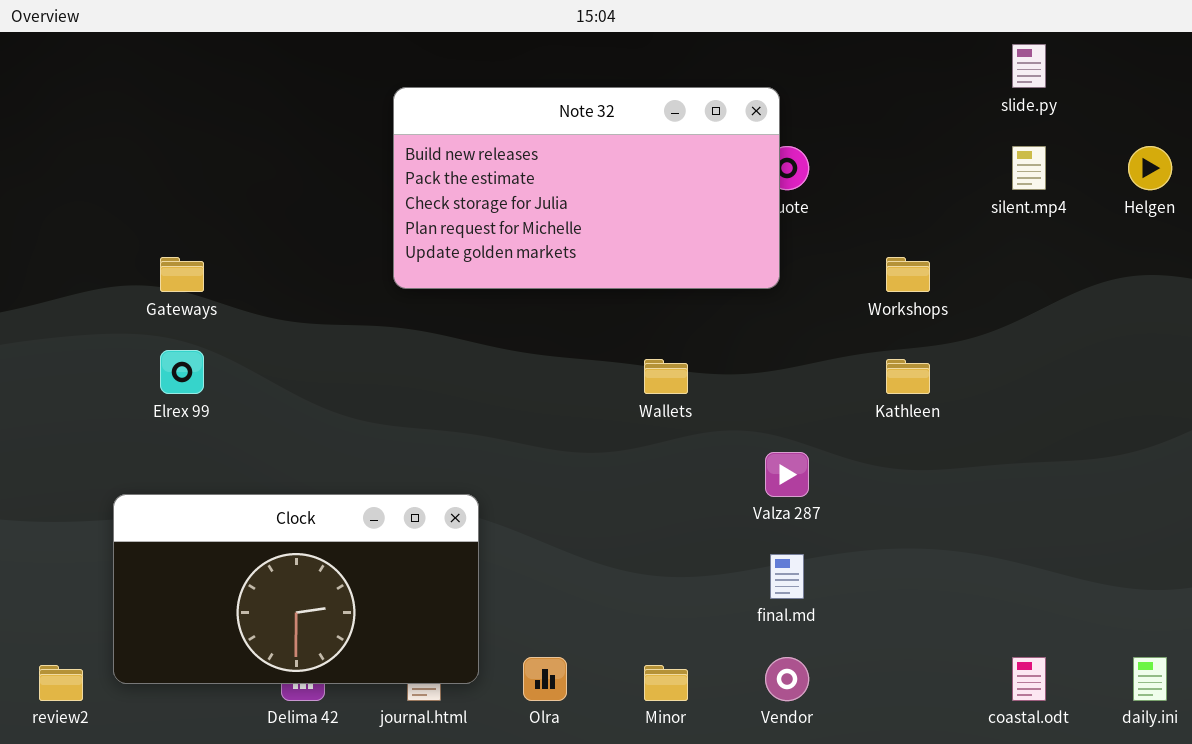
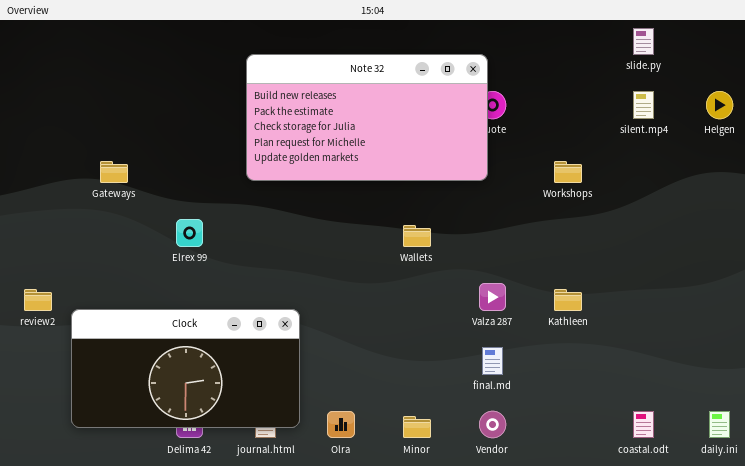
Elrex 99: [160,350,204,394] -> [176,219,203,247], moved
Kathleen: [886,359,930,394] -> [554,289,582,311], moved
review2: [39,665,83,701] -> [24,289,52,311], moved

